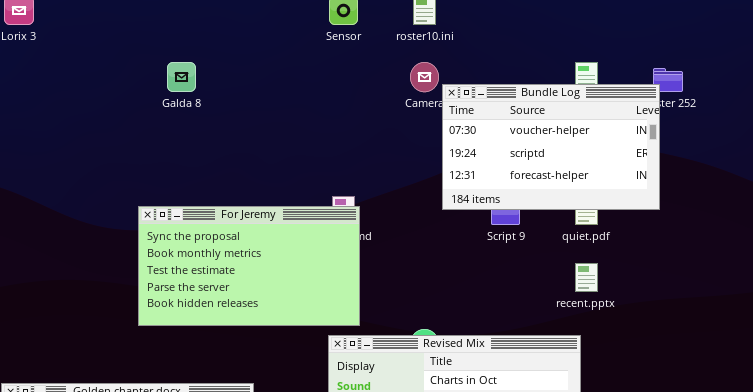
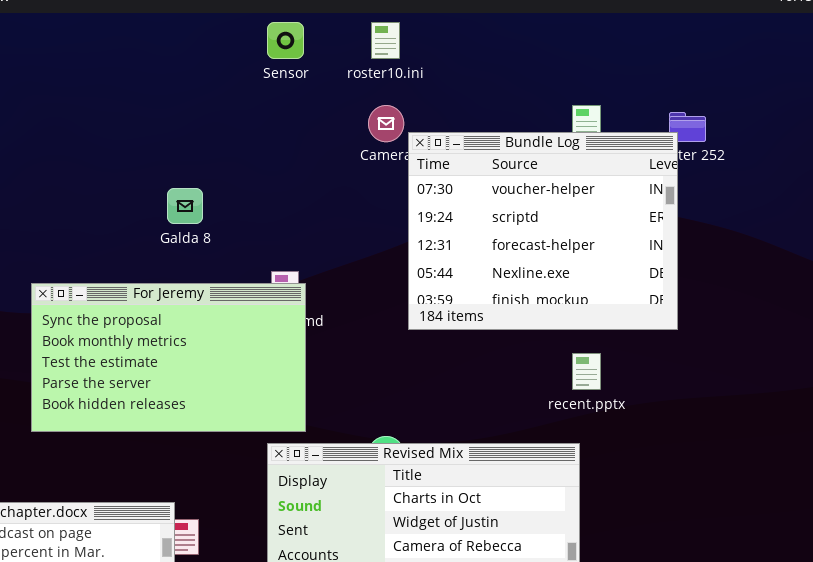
Galda 8: [167,62,196,92] -> [167,188,203,224], moved
Bundle Log: [442,84,660,210] -> [408,132,678,330], resized

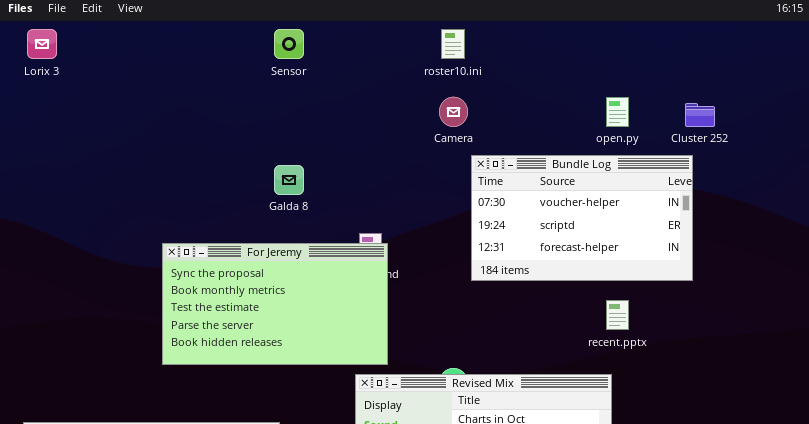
Sensor: [267,22,304,59] -> [274,29,304,59], moved
Bundle Log: [408,132,678,330] -> [471,155,693,281], resized

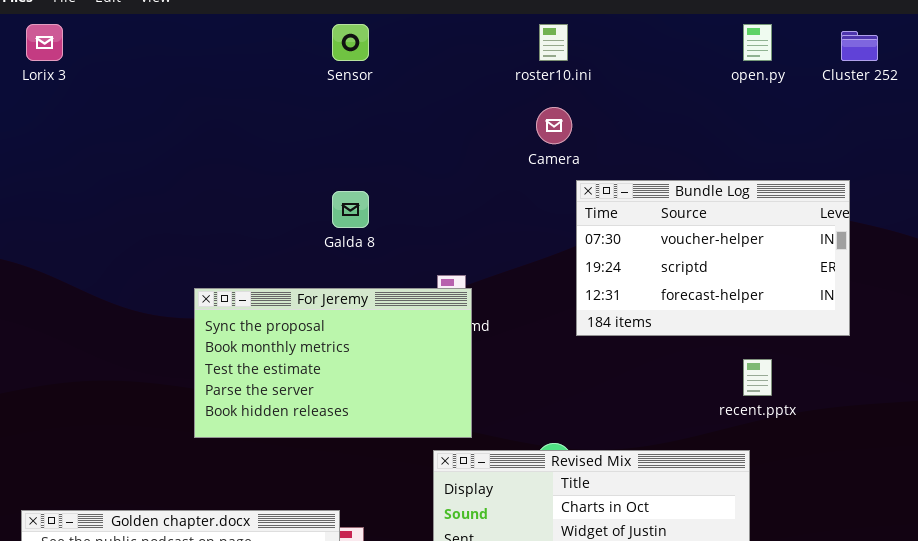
open.py: [606,97,629,127] -> [743,24,772,61], moved
Cluster 252: [685,103,715,127] -> [841,31,878,61], moved

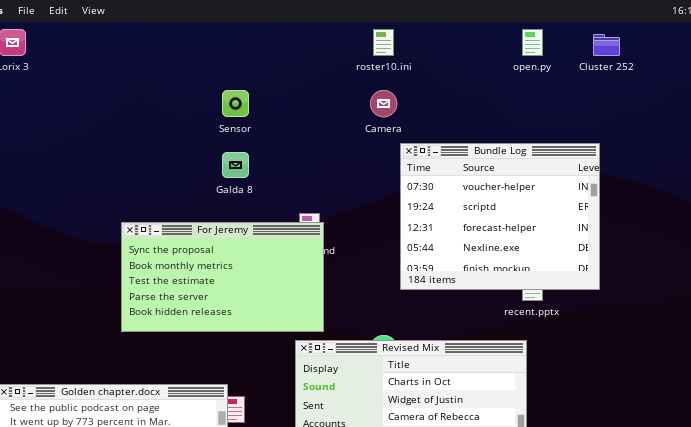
Sensor: [332,24,369,61] -> [222,90,249,117], moved
Bundle Log: [576,180,850,336] -> [400,143,600,290], resized

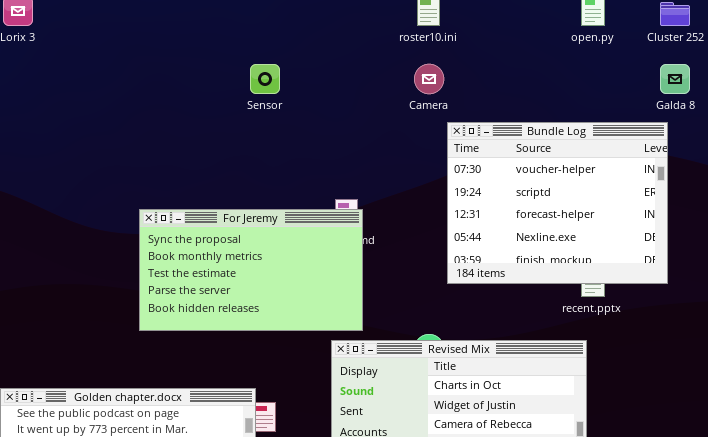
Galda 8: [222,152,249,178] -> [660,64,690,94], moved

